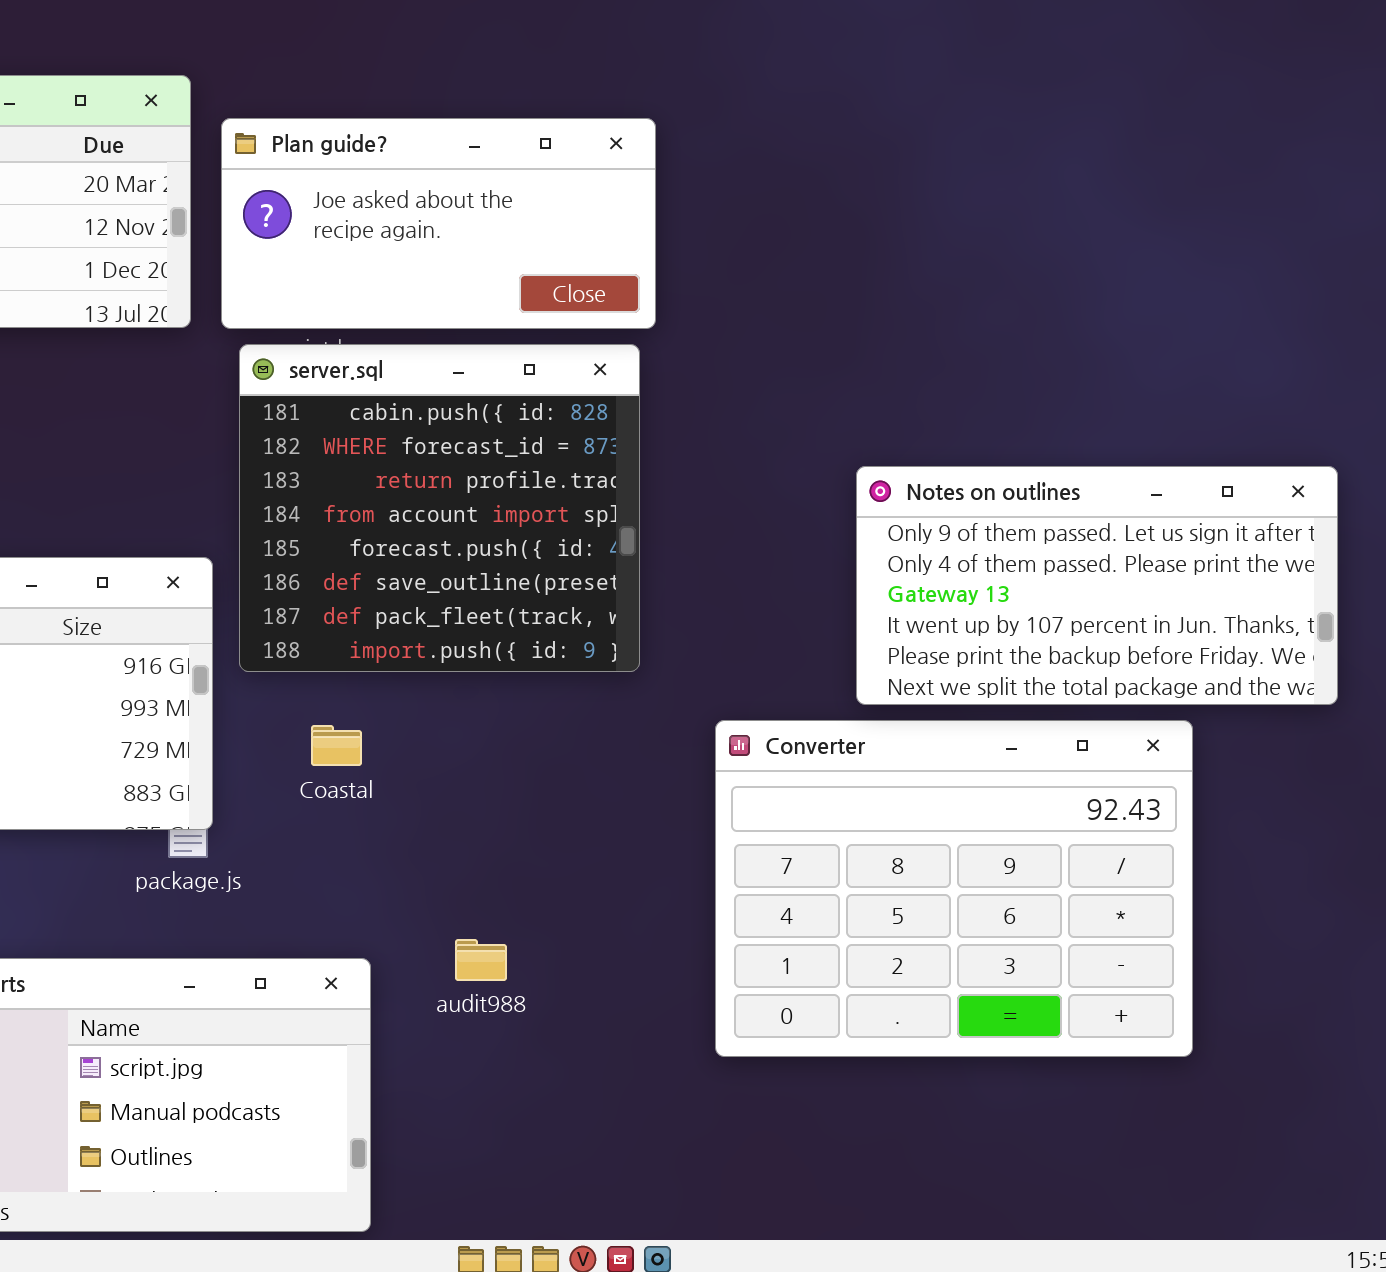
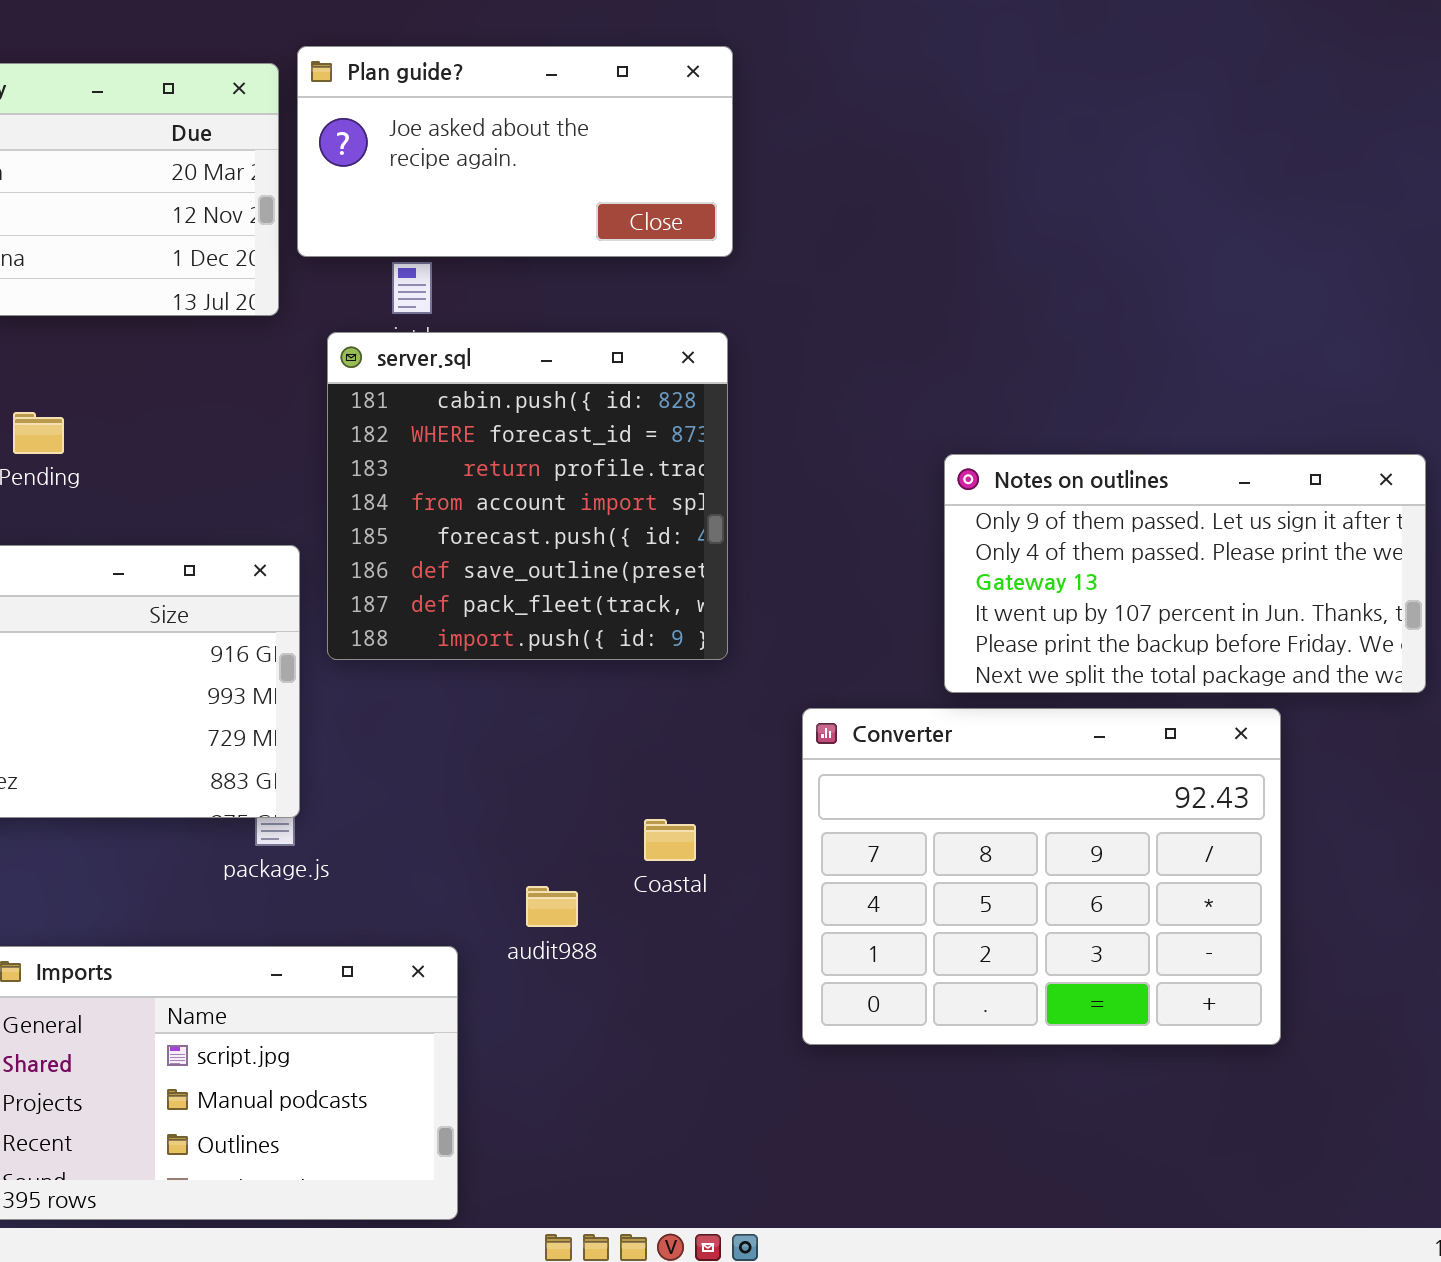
Plan guide?: [221,118,656,329] -> [297,46,733,257], moved
Coastal: [311,725,362,766] -> [644,819,696,861], moved
audit988: [455,939,507,981] -> [526,886,578,927], moved

